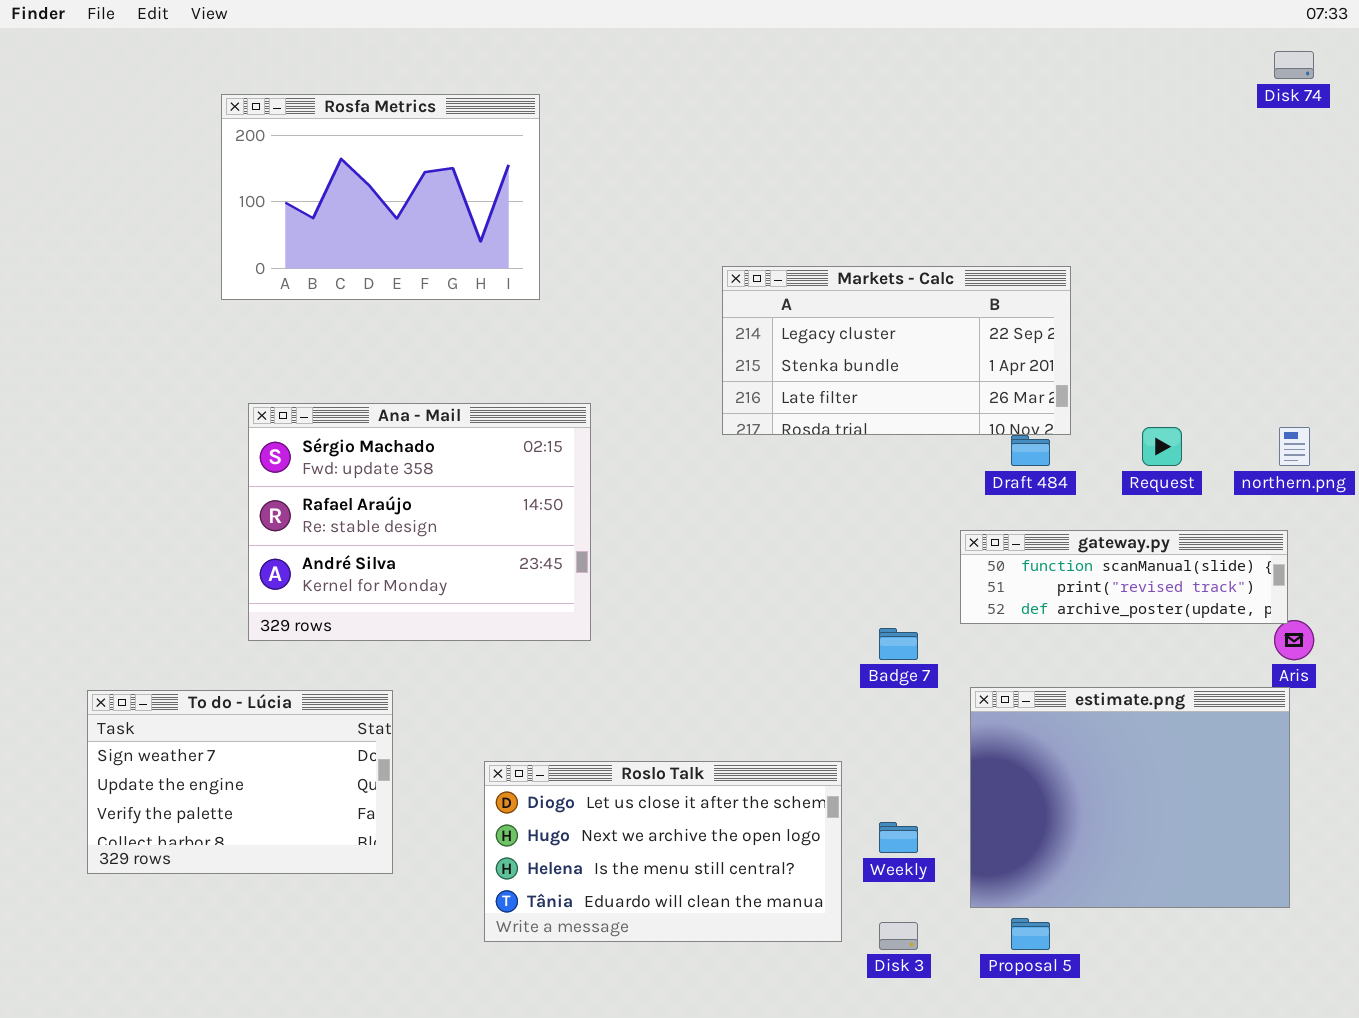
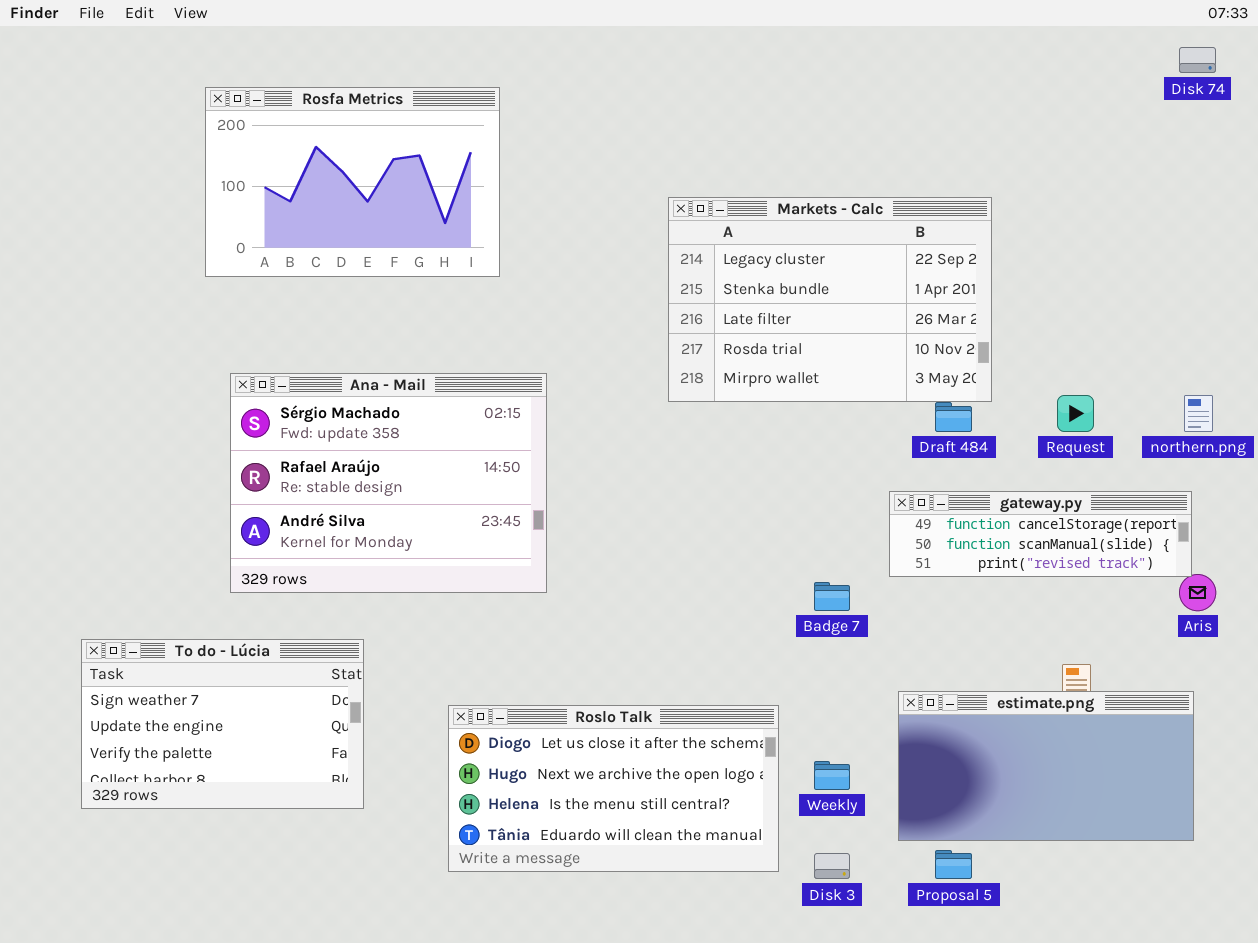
Markets - Calc: [722,266,1071,435] -> [668,197,992,402], resized
gateway.py: [960,530,1288,624] -> [889,491,1192,577], scrolled up 1 row
estimate.png: [970,687,1290,908] -> [898,691,1194,841], resized

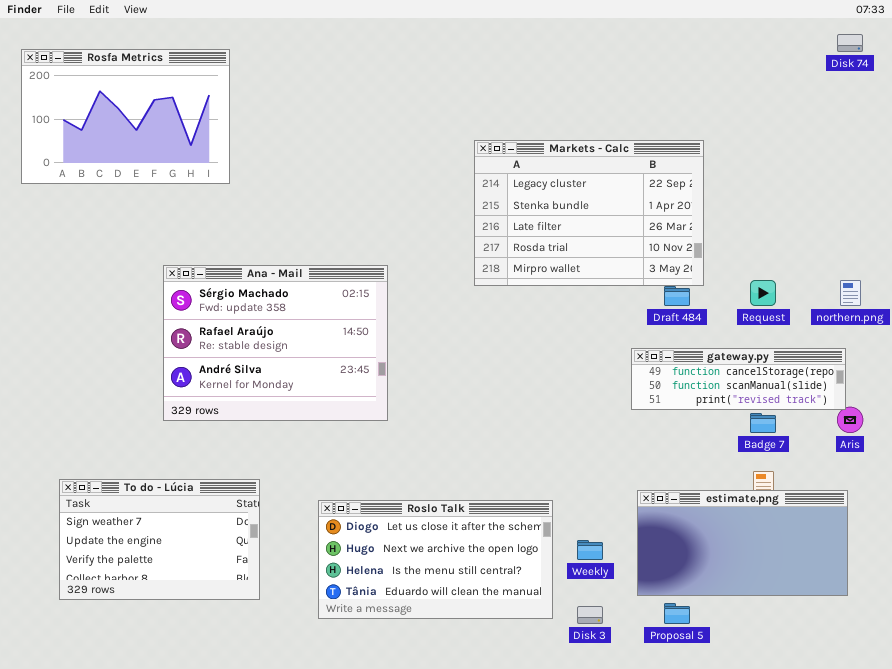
Rosfa Metrics: [205,87,500,277] -> [21,49,230,184], moved
Badge 7: [814,582,850,611] -> [750,413,776,433], moved
To do - Lúcia: [81,639,364,809] -> [59,479,260,600], moved

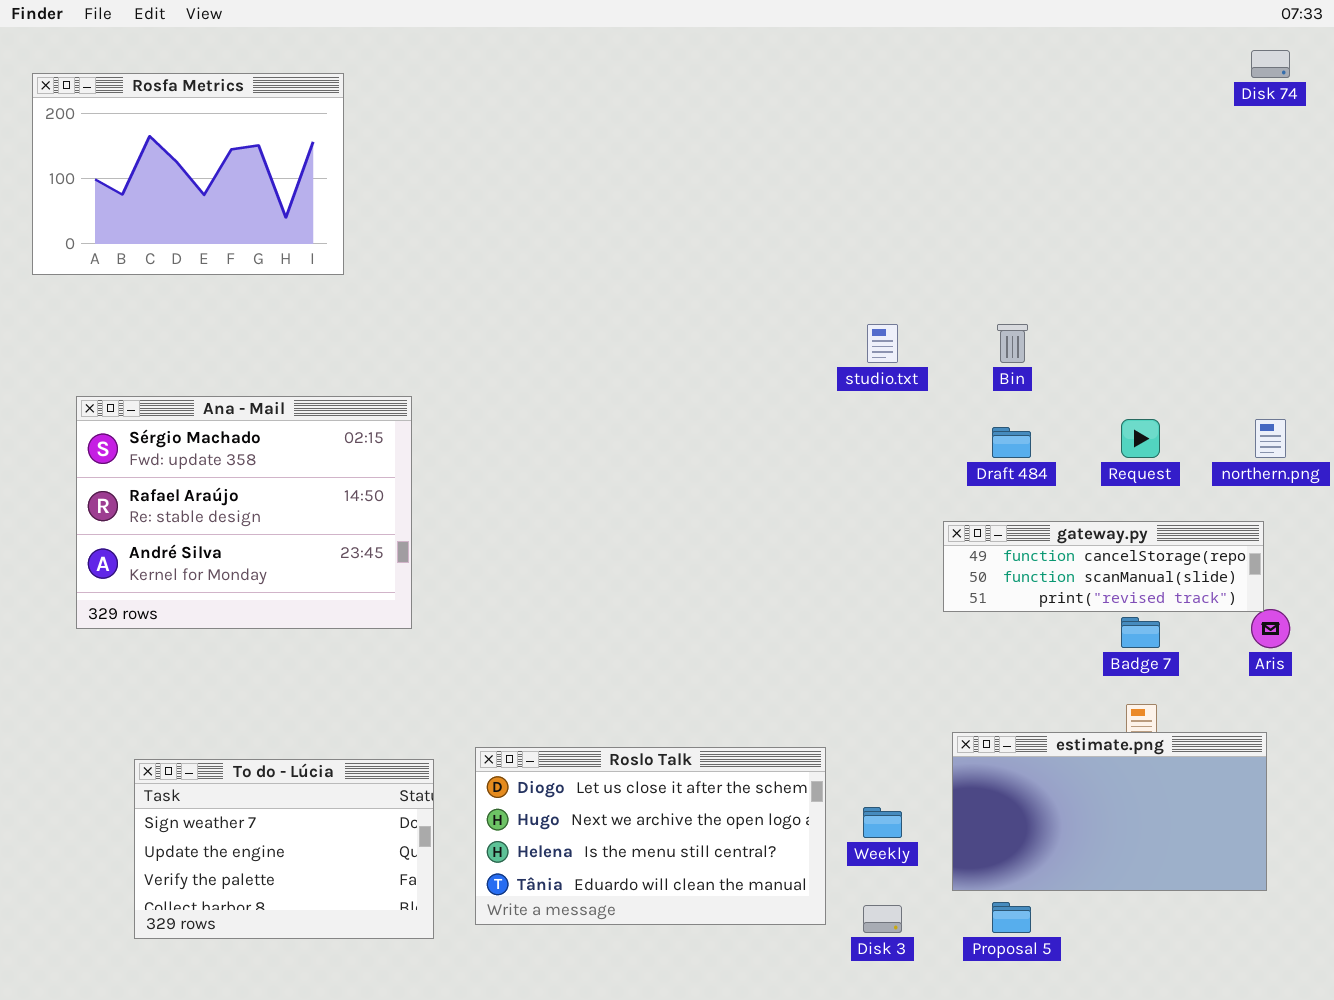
Markets - Calc: [474,140,704,286] -> none, closed
Ana - Mail: [163,265,388,421] -> [76,396,412,629], moved
To do - Lúcia: [59,479,260,600] -> [134,759,434,939], moved

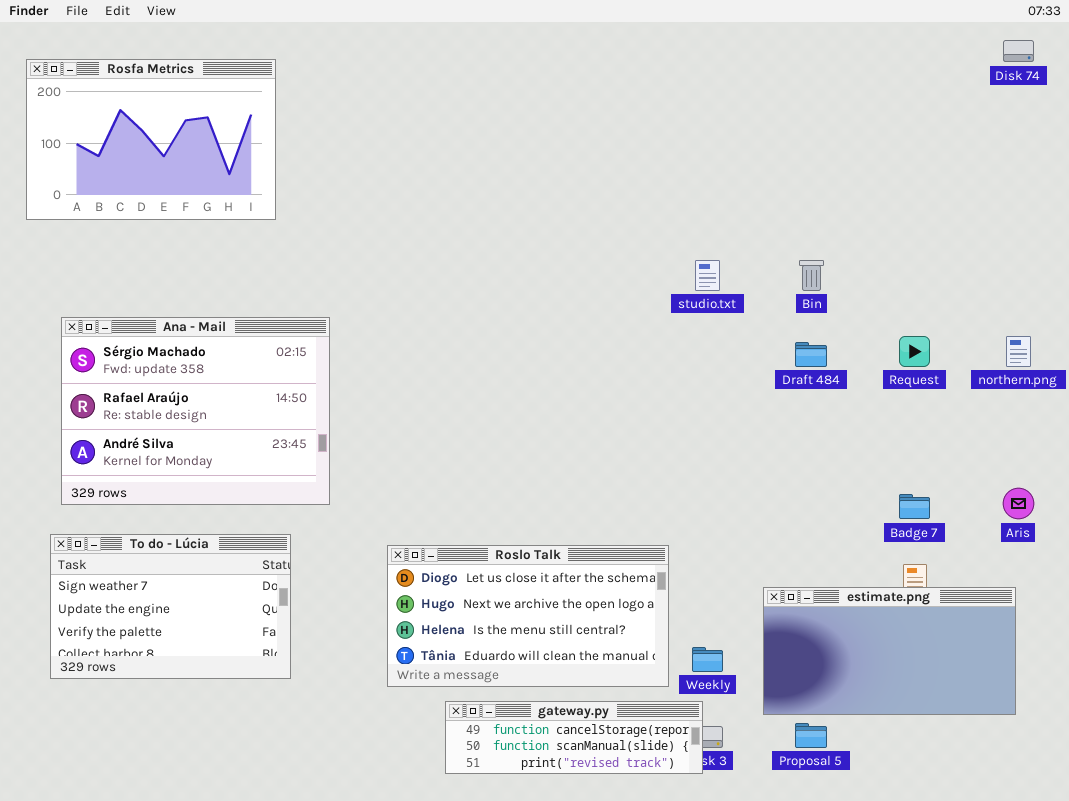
gateway.py: [943,521,1264,612] -> [445,701,703,774], moved
Roslo Talk: [475,747,826,925] -> [387,545,669,687], moved
To do - Lúcia: [134,759,434,939] -> [50,534,291,679], moved

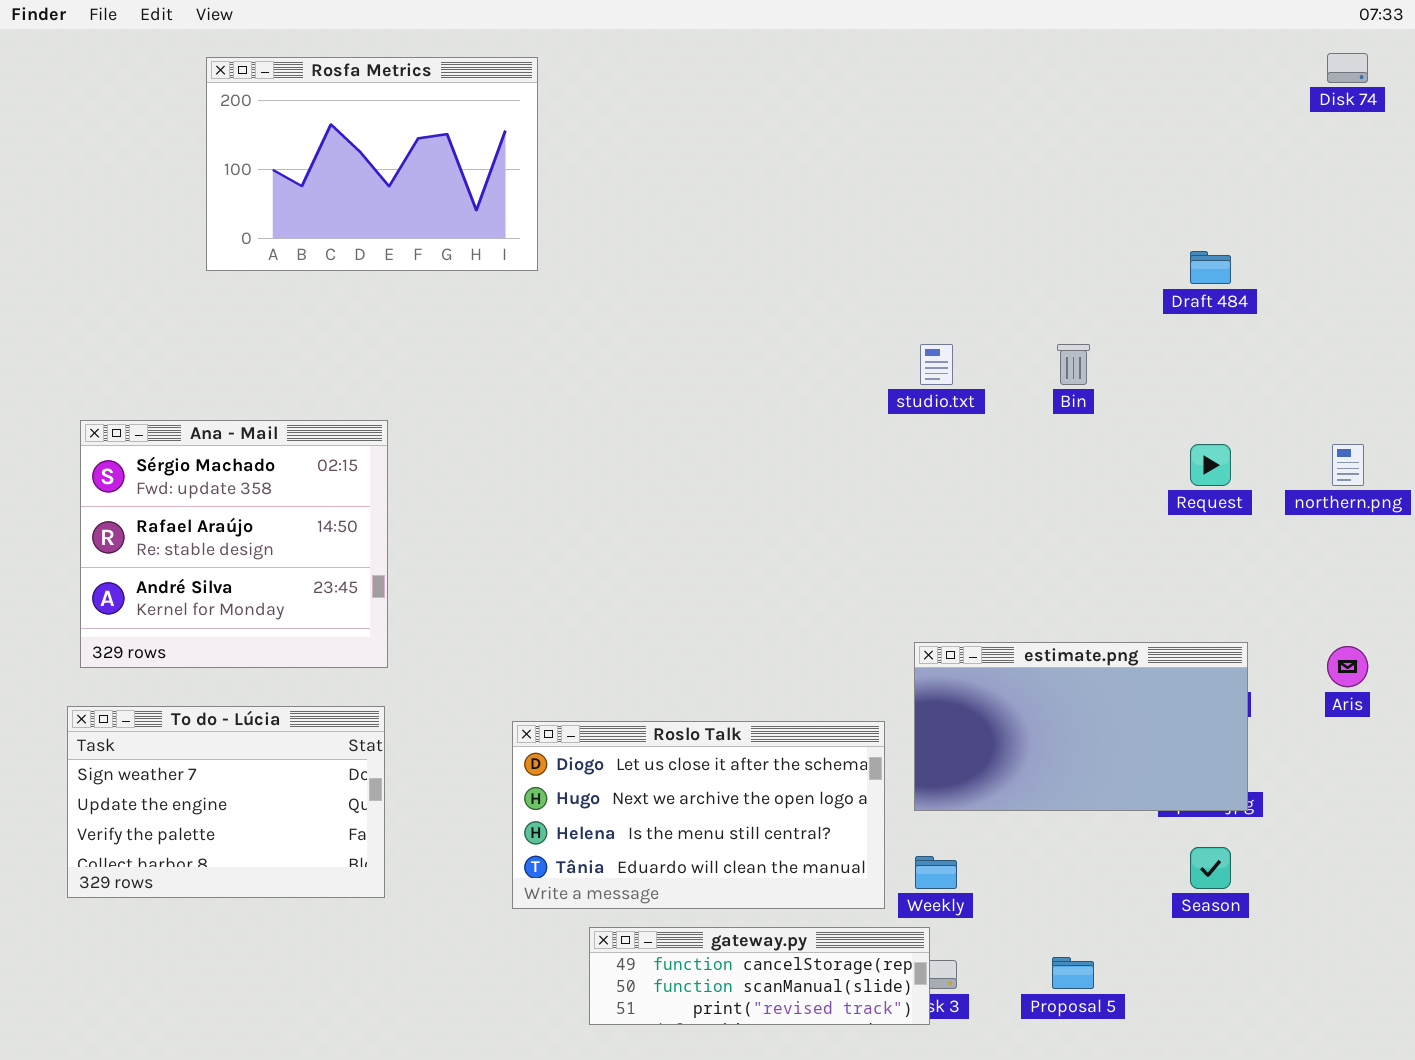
Rosfa Metrics: [26,59,276,220] -> [206,57,538,271], moved
Ana - Mail: [61,317,330,505] -> [80,420,388,668], resized
Draft 484: [795,342,827,367] -> [1190,251,1231,284], moved
estimate.png: [763,587,1016,715] -> [914,642,1248,811], moved

